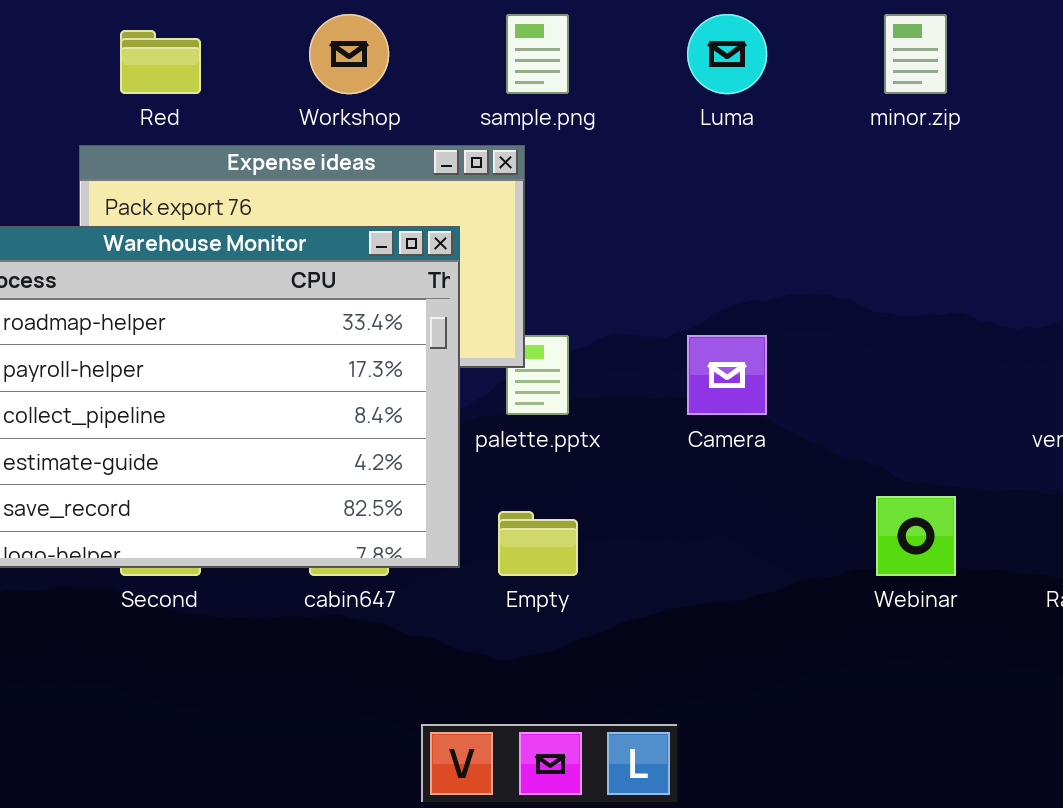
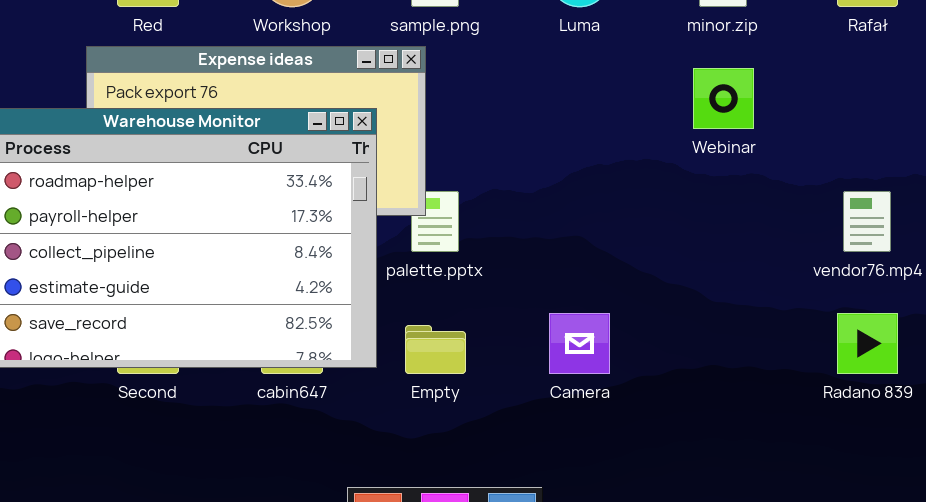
Camera: [687,335,767,415] -> [549,313,610,374], moved
Webinar: [876,496,956,576] -> [693,68,754,129], moved

